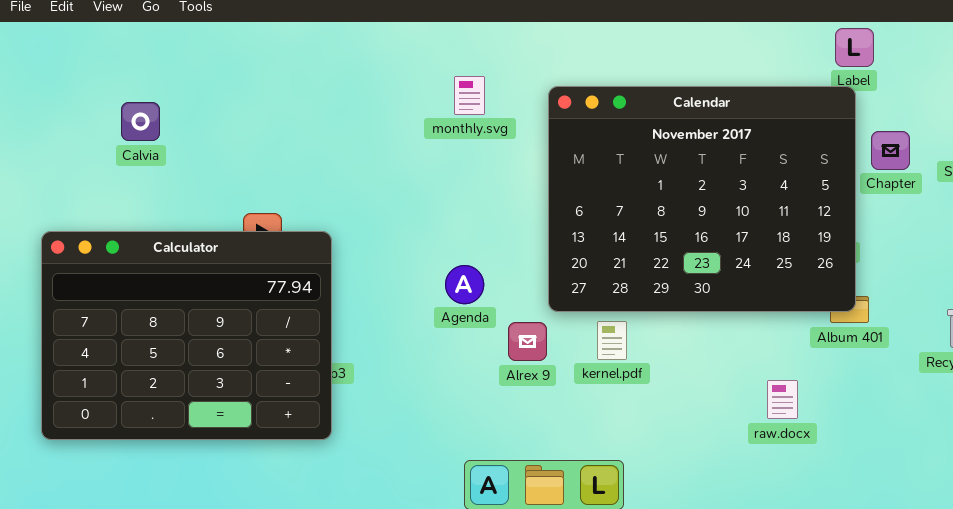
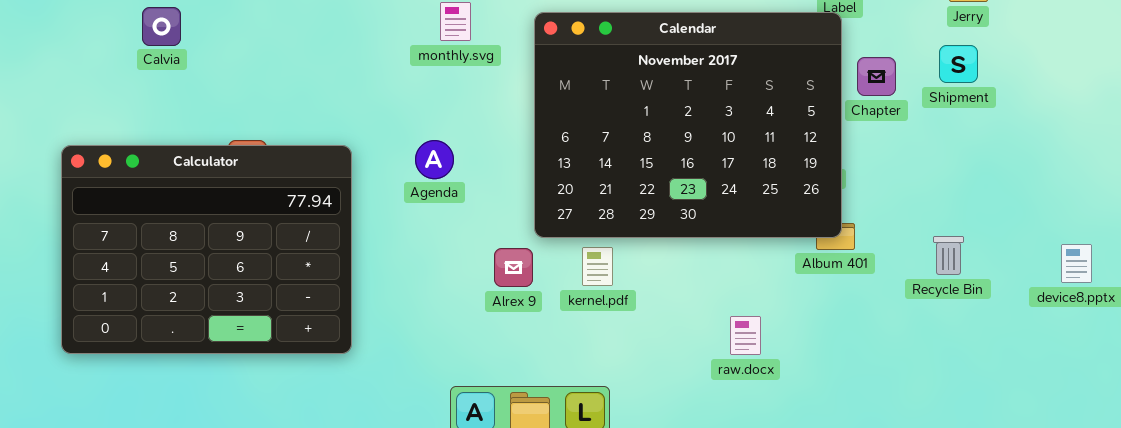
Calvia: [121,102,160,141] -> [142,7,181,46], moved
Calculator: [41,231,332,440] -> [61,145,352,354], moved
Agenda: [445,265,484,304] -> [415,140,454,179], moved
raw.docx: [767,380,798,419] -> [730,316,761,355], moved

